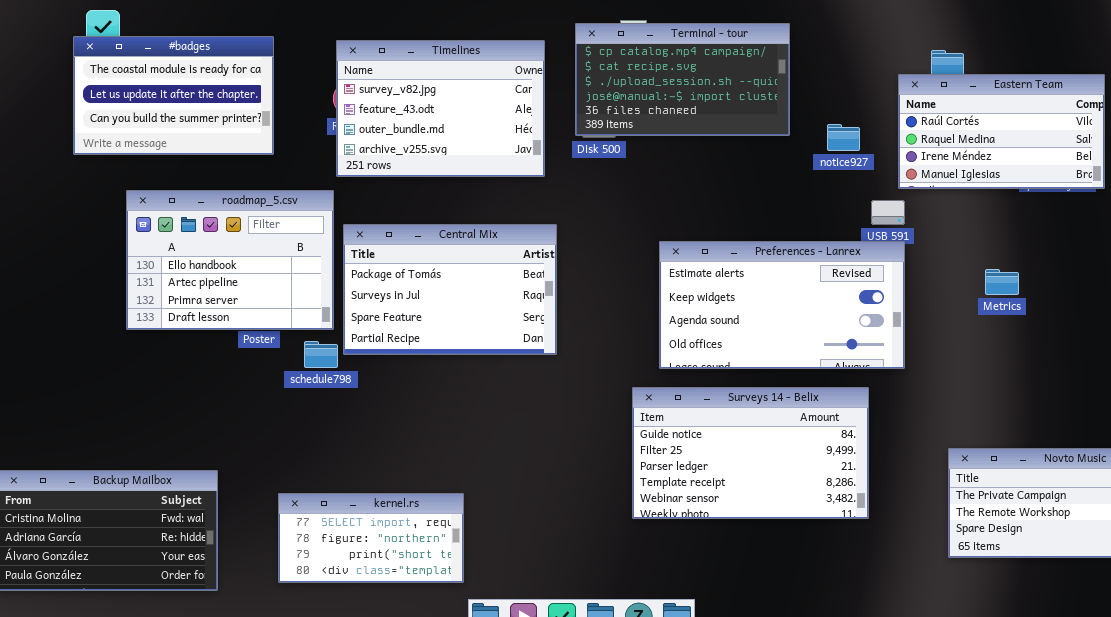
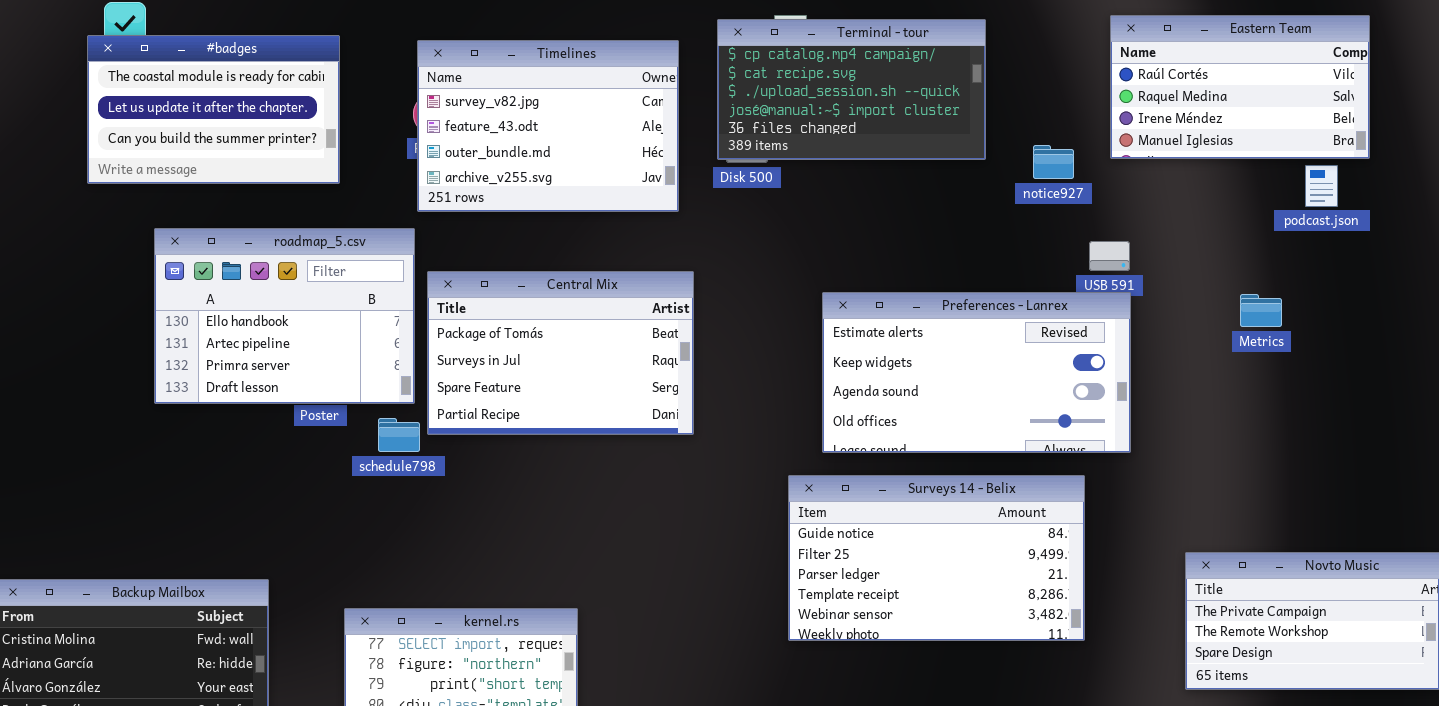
Eastern Team: [898,74,1105,189] -> [1110,15,1370,159], moved
Metrics: [985,269,1019,295] -> [1240,294,1282,327], moved

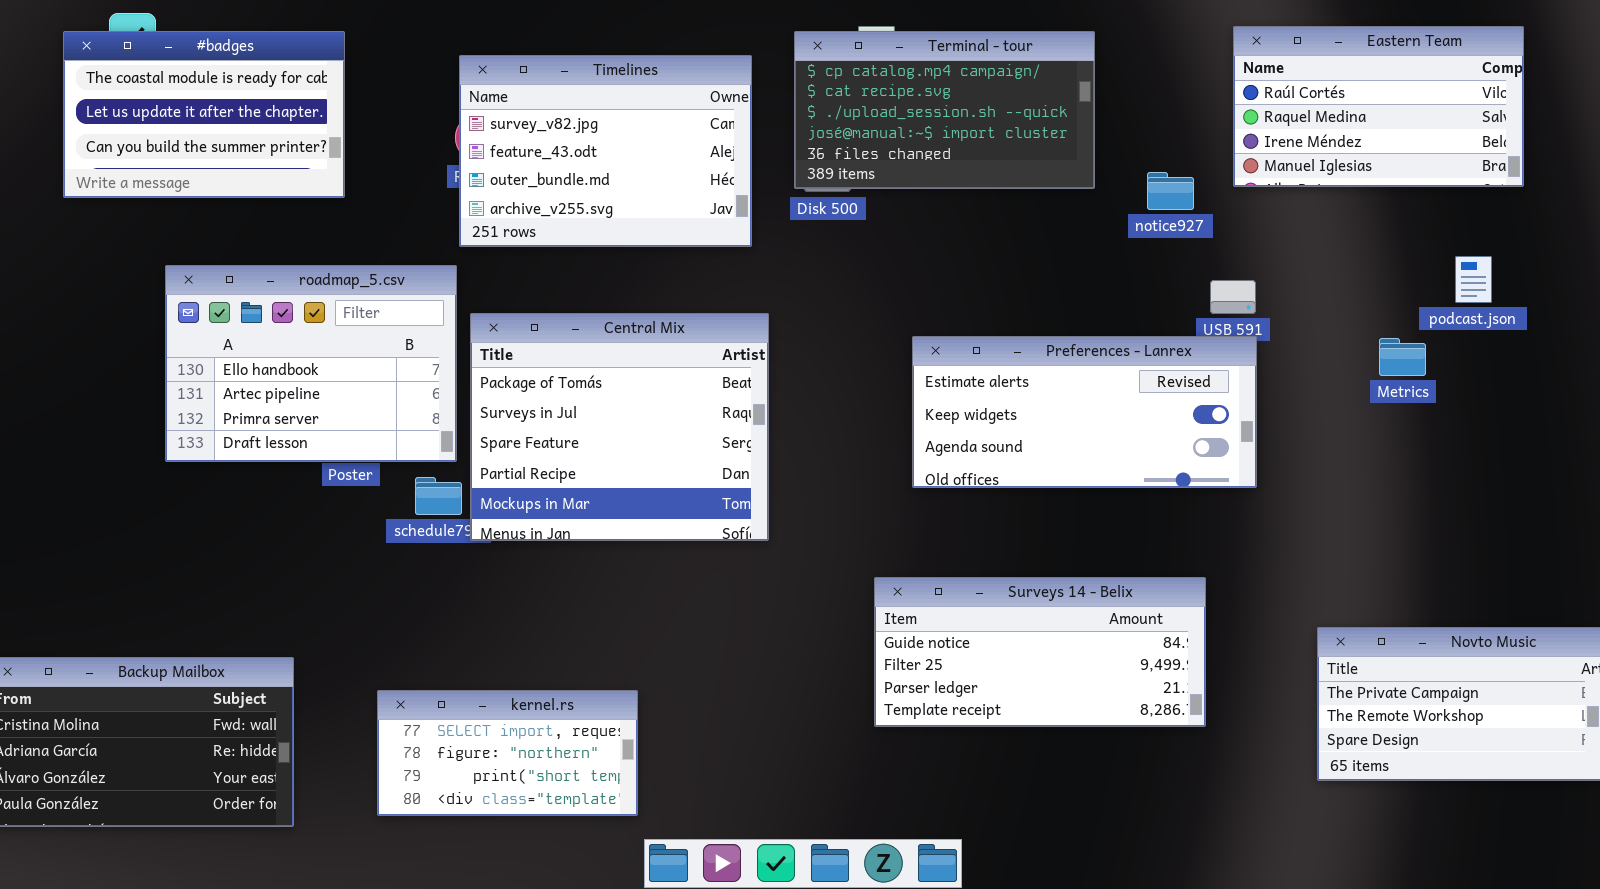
#badges: [87,35,340,184] -> [63,31,345,198], moved
podcast.json: [1305,165,1338,207] -> [1455,256,1492,303], moved
Central Mix: [427,271,694,435] -> [470,313,769,541], resized
Preferences - Lanrex: [822,292,1131,453] -> [912,336,1257,488], resized
Surveys 14 - Belix: [788,475,1085,641] -> [874,577,1206,727], resized

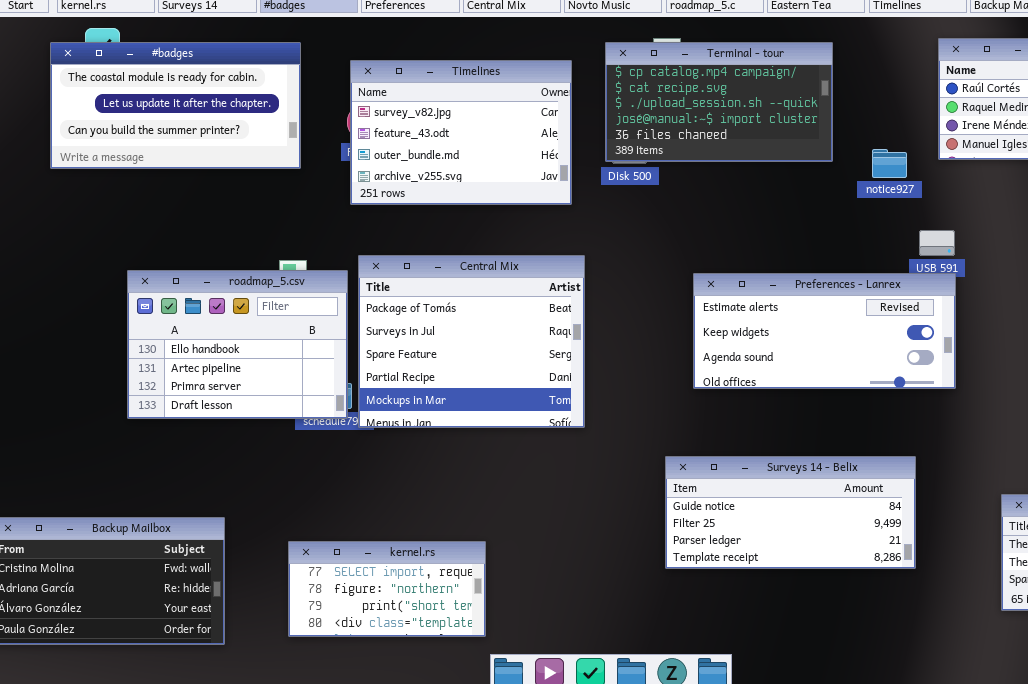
#badges: [63,31,345,198] -> [50,42,301,169], resized
roadmap_5.csv: [165,265,457,462] -> [127,270,348,419], moved

